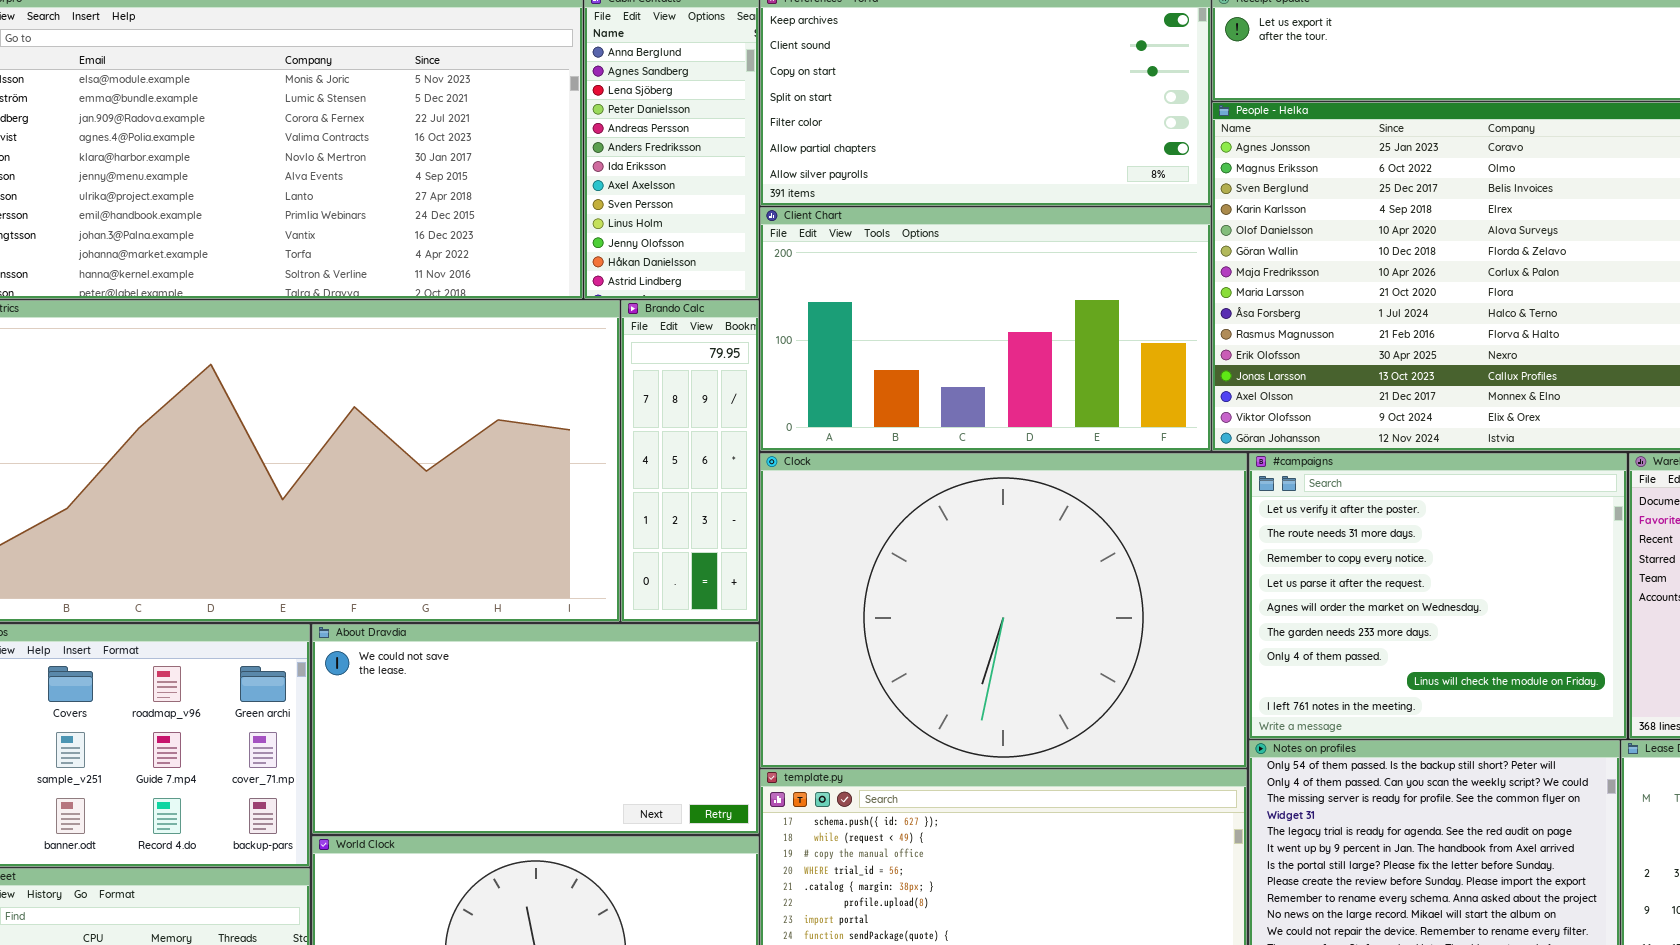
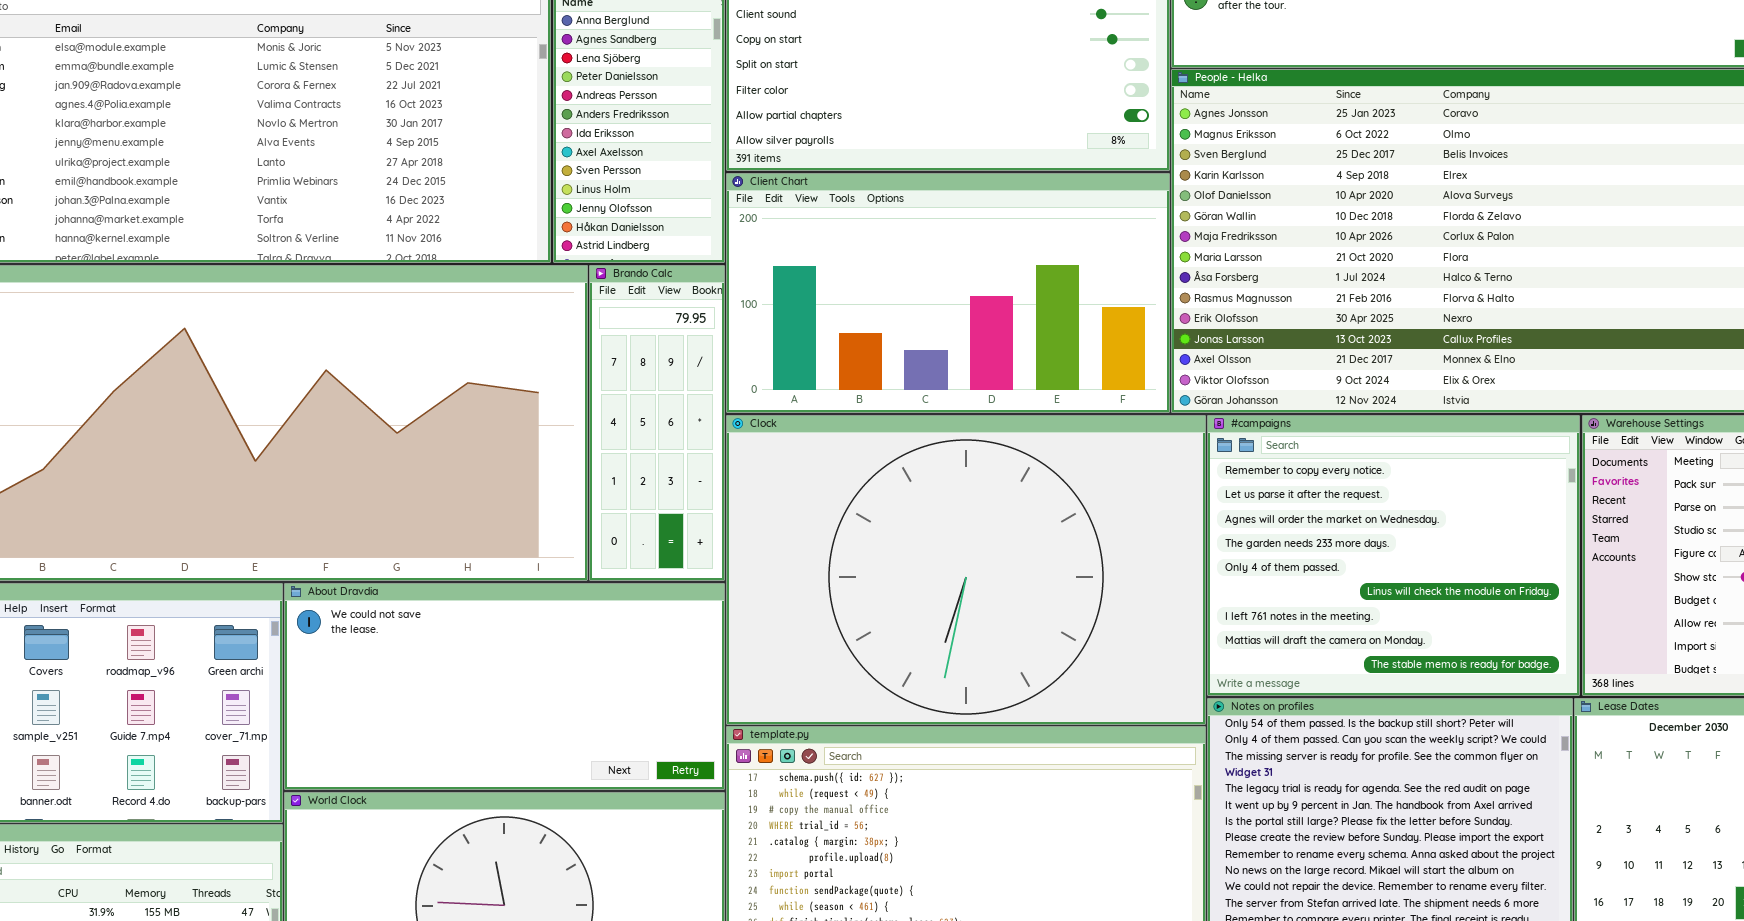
#campaigns: [1249,453,1627,739] -> [1207,415,1580,696], scrolled down 2 rows

